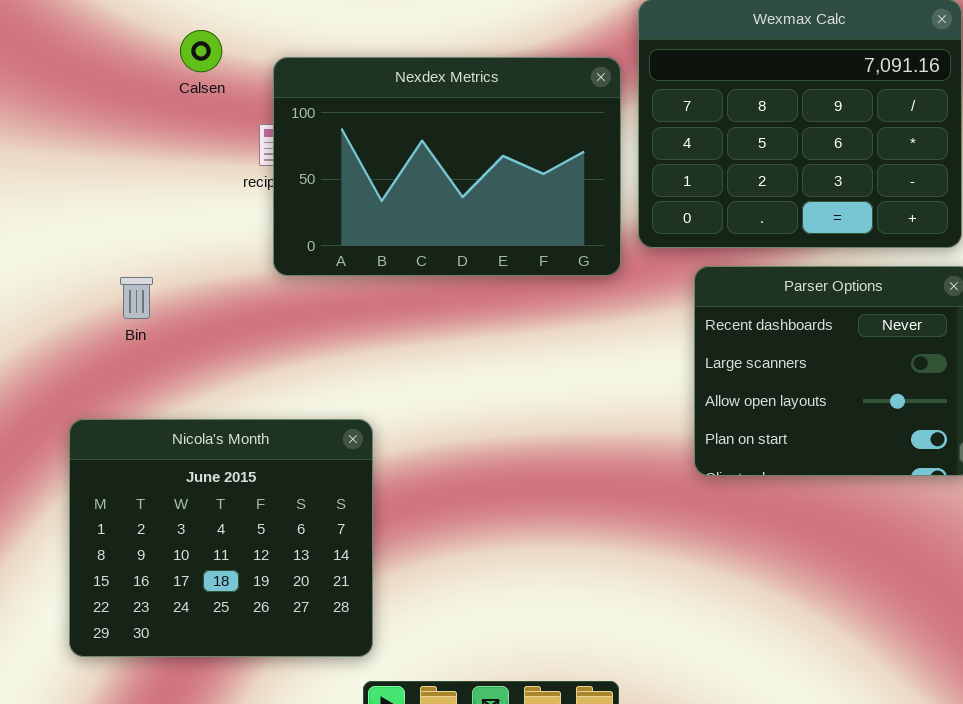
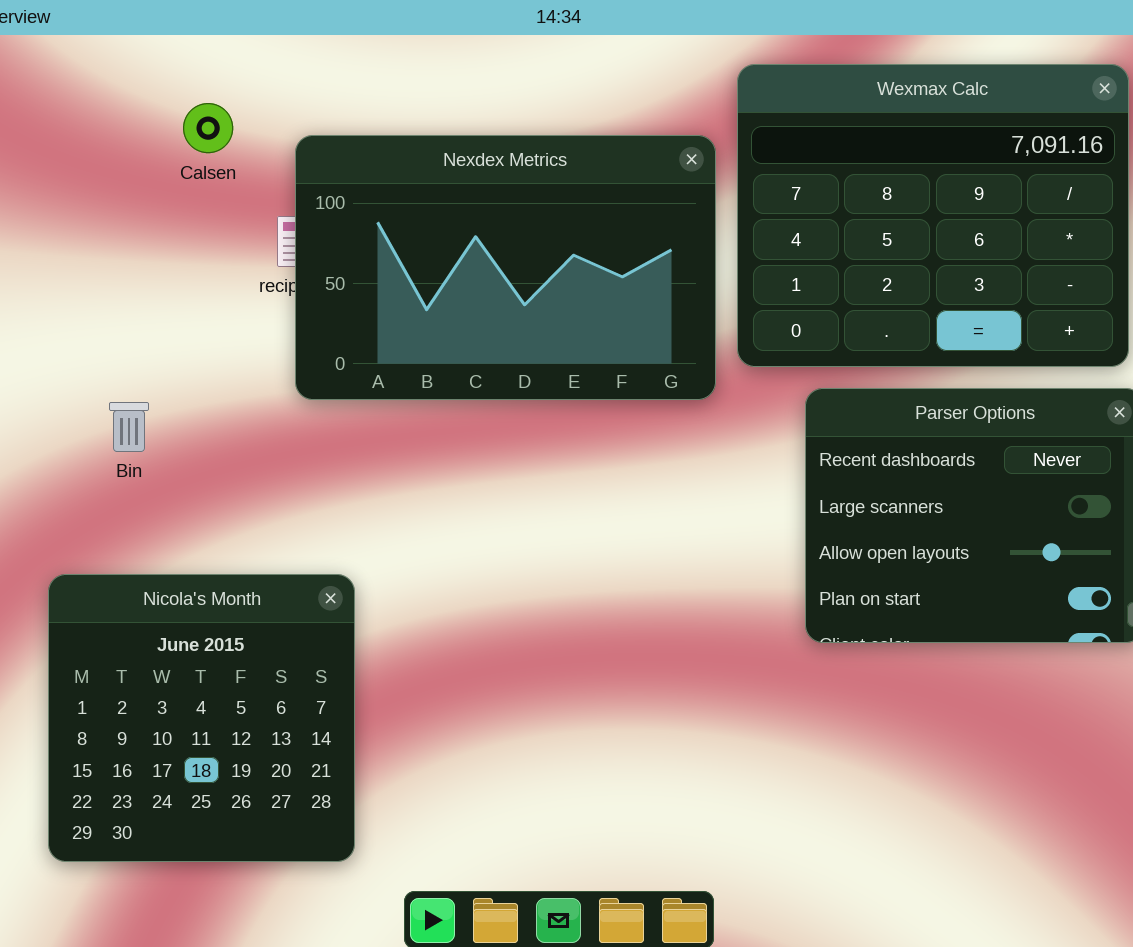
Nicola's Month: [69,419,373,657] -> [48,574,355,862], resized

